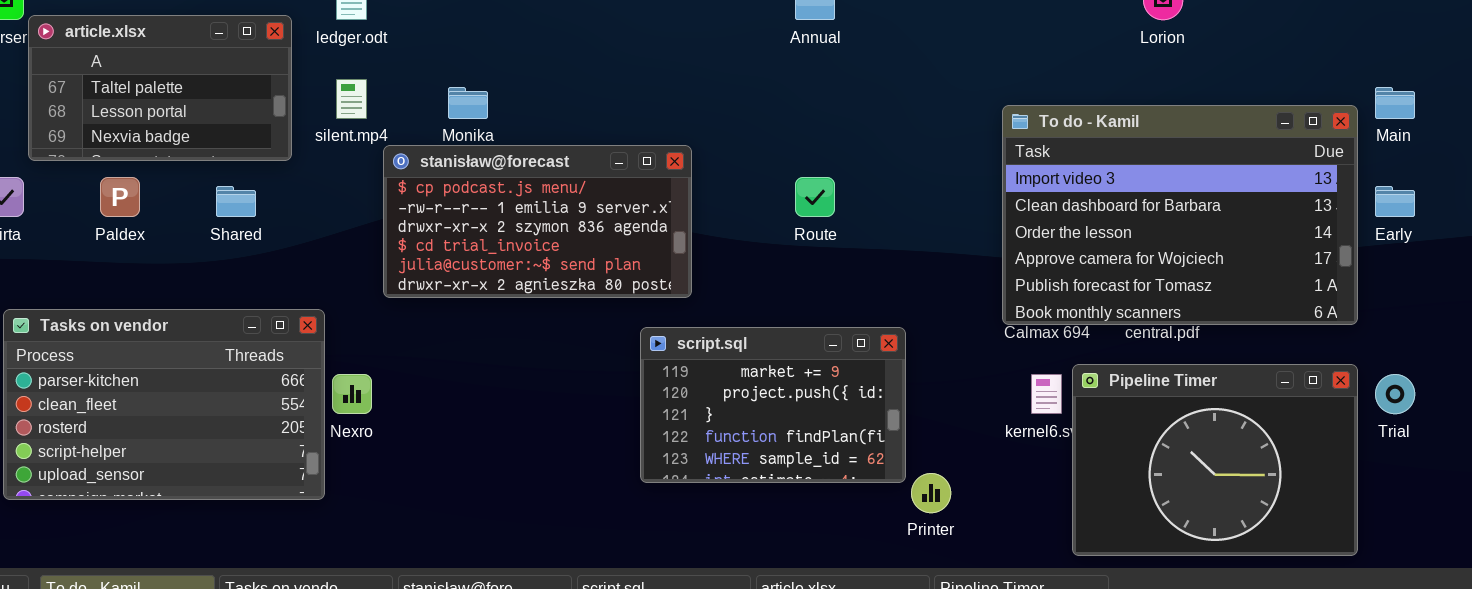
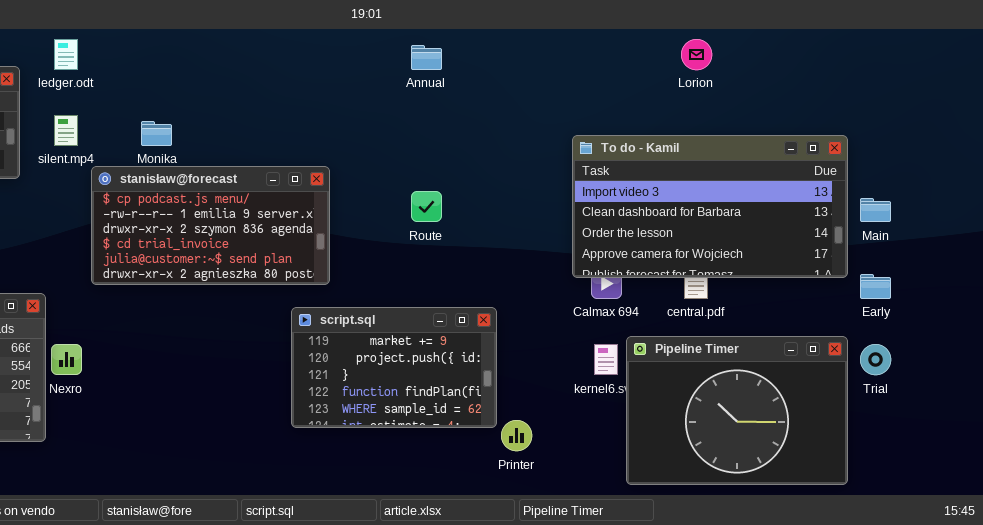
Main: [1375,87,1415,119] -> [860,198,891,222], moved
To do - Kamil: [1002,105,1358,325] -> [572,135,848,278], resized
Early: [1375,186,1415,217] -> [860,274,891,299], moved

